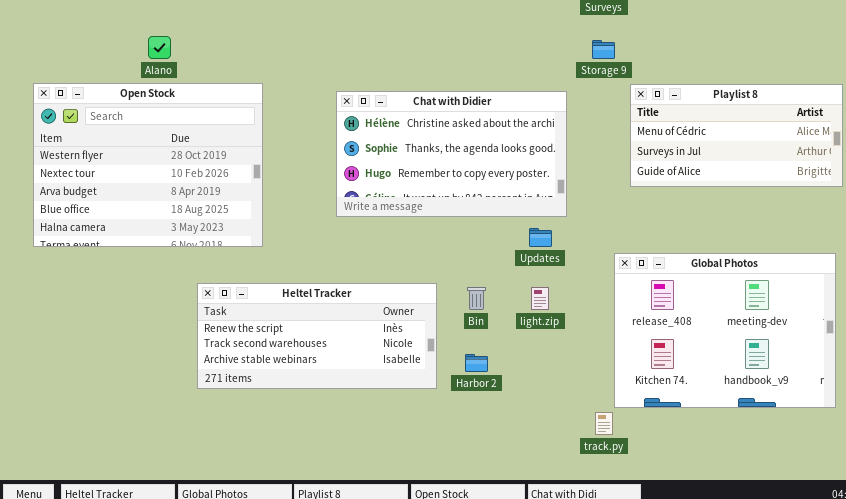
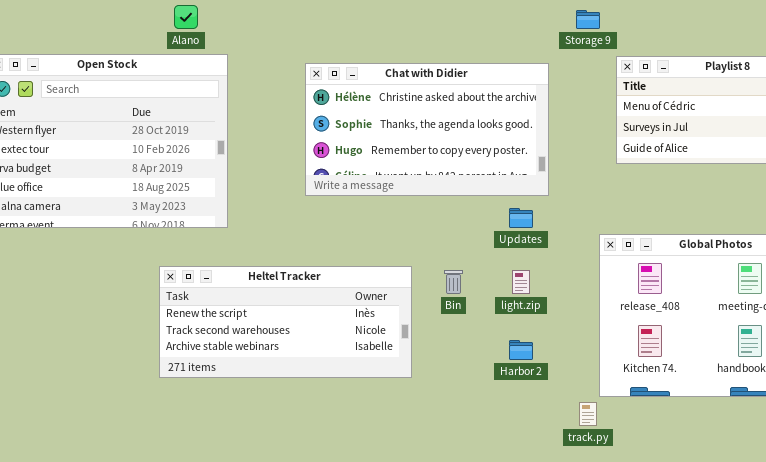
Alano: [148,36,171,59] -> [174,5,198,29], moved
Harbor 2: [465,354,488,372] -> [509,340,533,360], moved

